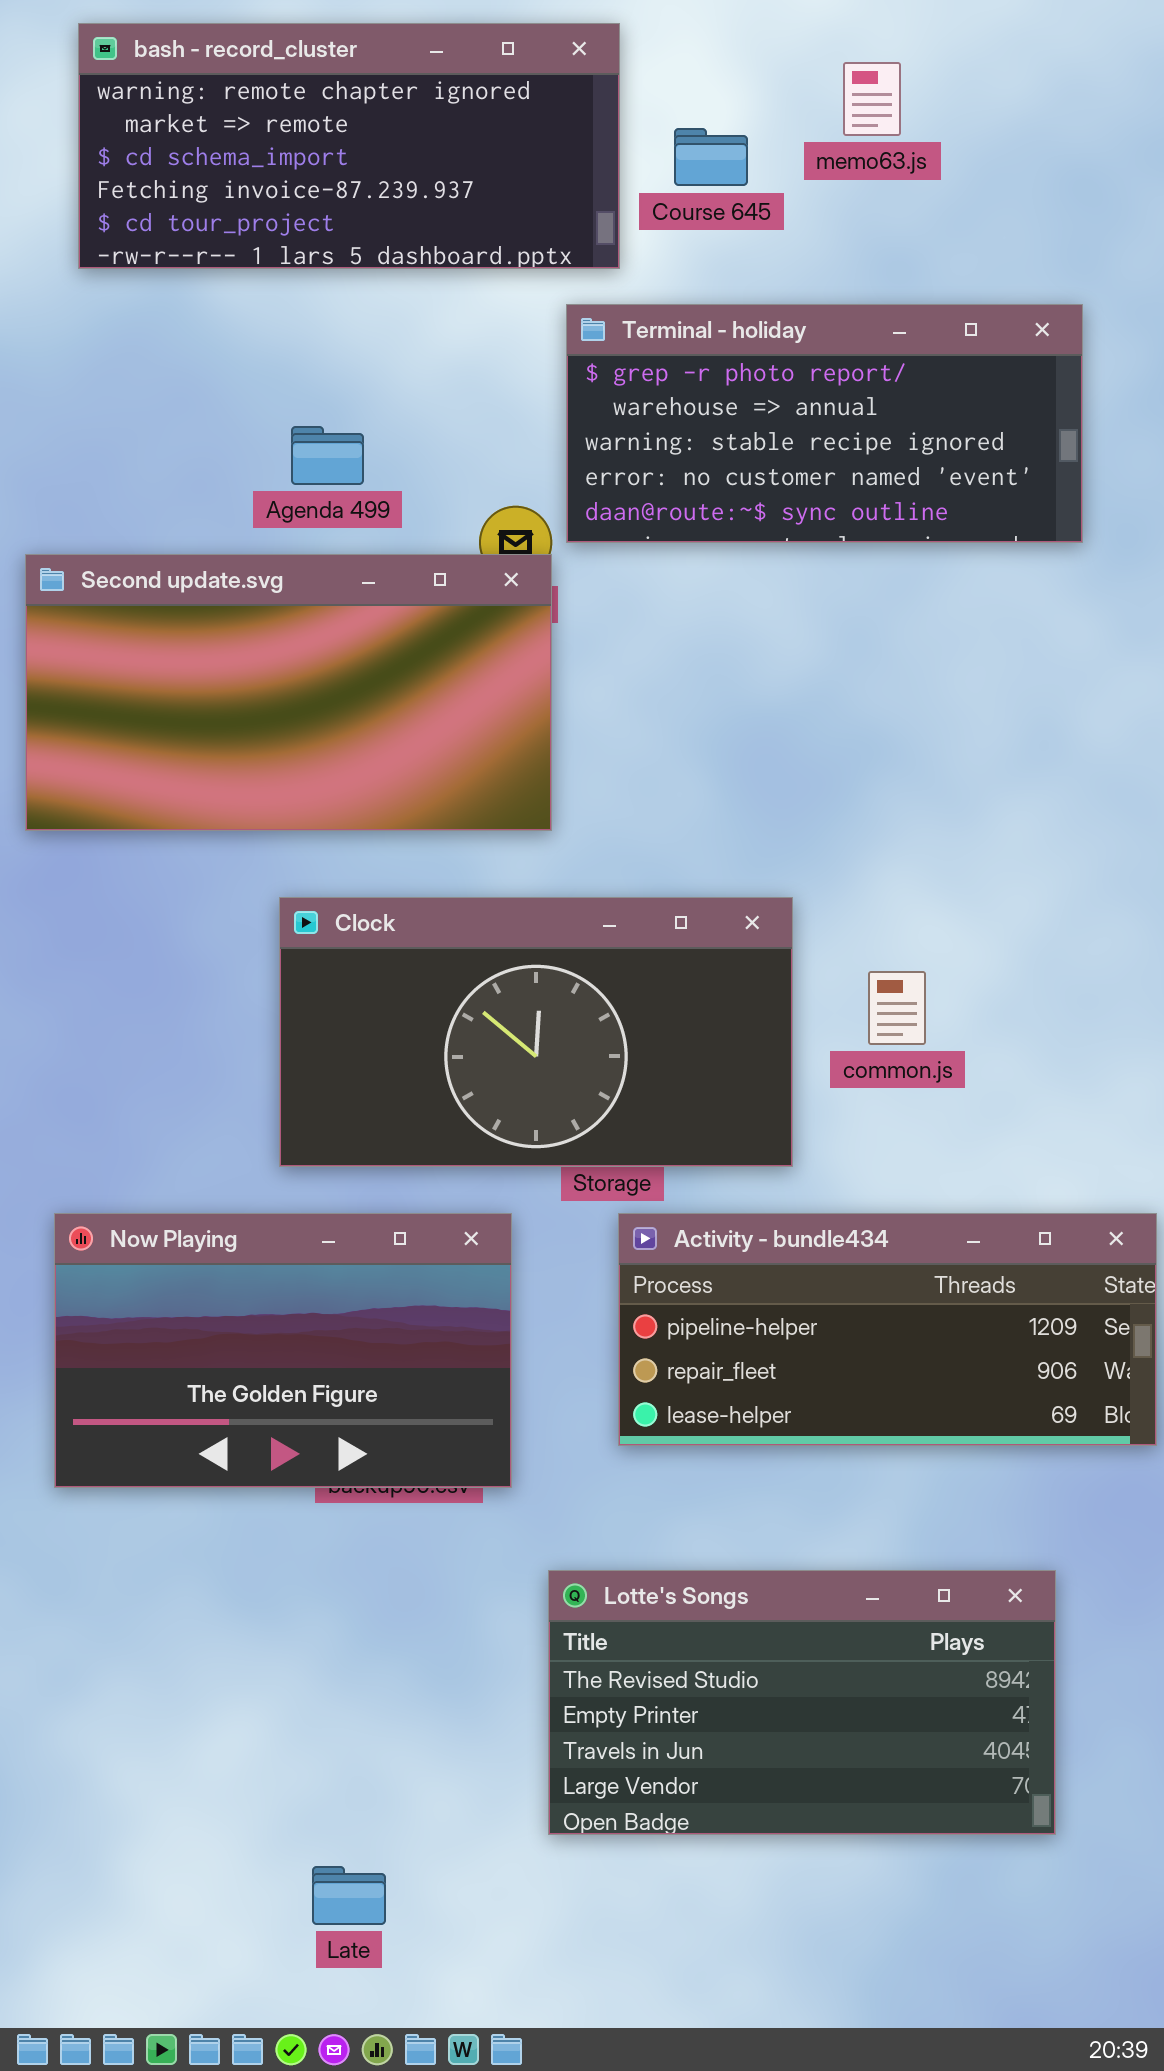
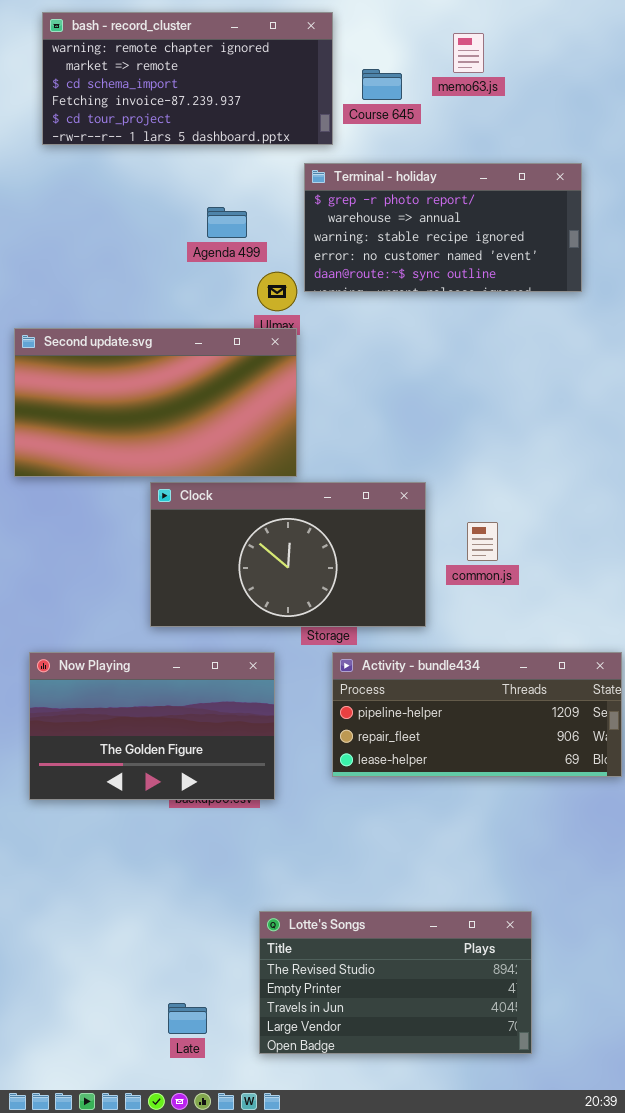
Agenda 499: [291,426,364,485] -> [207,207,247,238], moved
Second update.svg: [25,554,552,831] -> [14,328,297,477], moved
Lotte's Songs: [548,1570,1056,1835] -> [259,911,532,1054], moved

